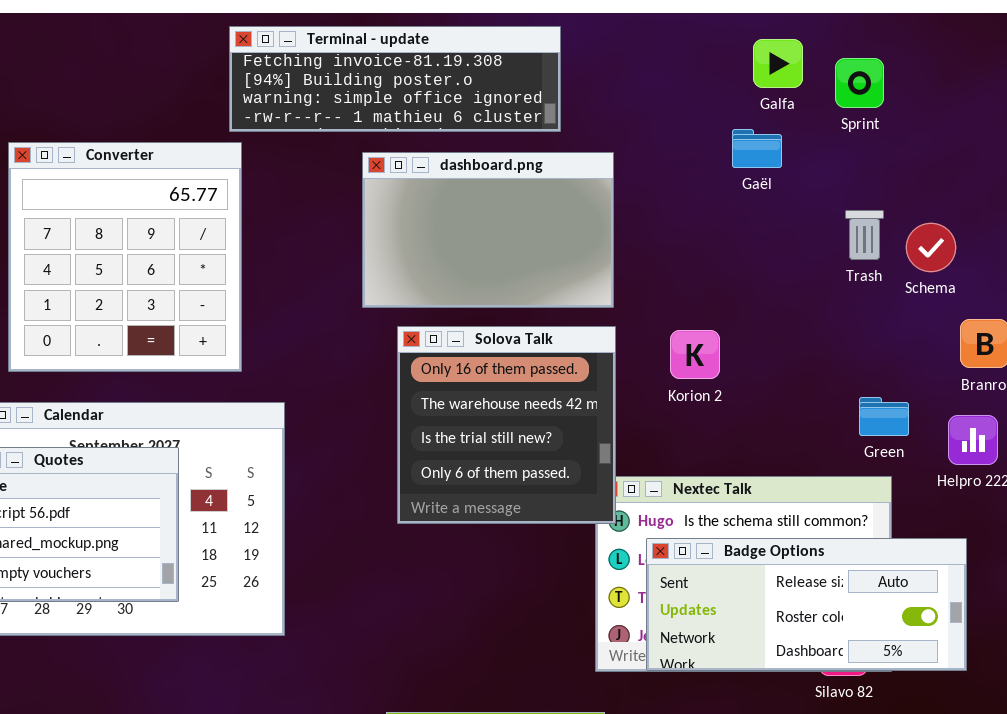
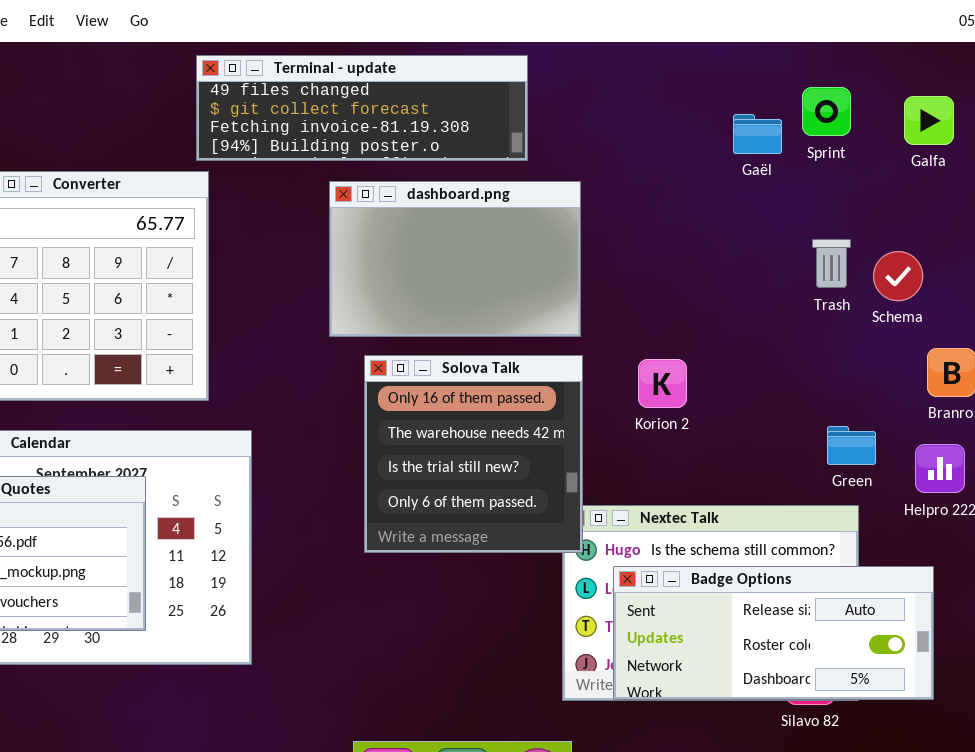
Terminal - update: [229,26,561,132] -> [196,55,528,161], scrolled up 2 rows
Galfa: [753,39,803,88] -> [904,96,954,145], moved
Gaël: [732,129,782,168] -> [733,114,782,154], moved

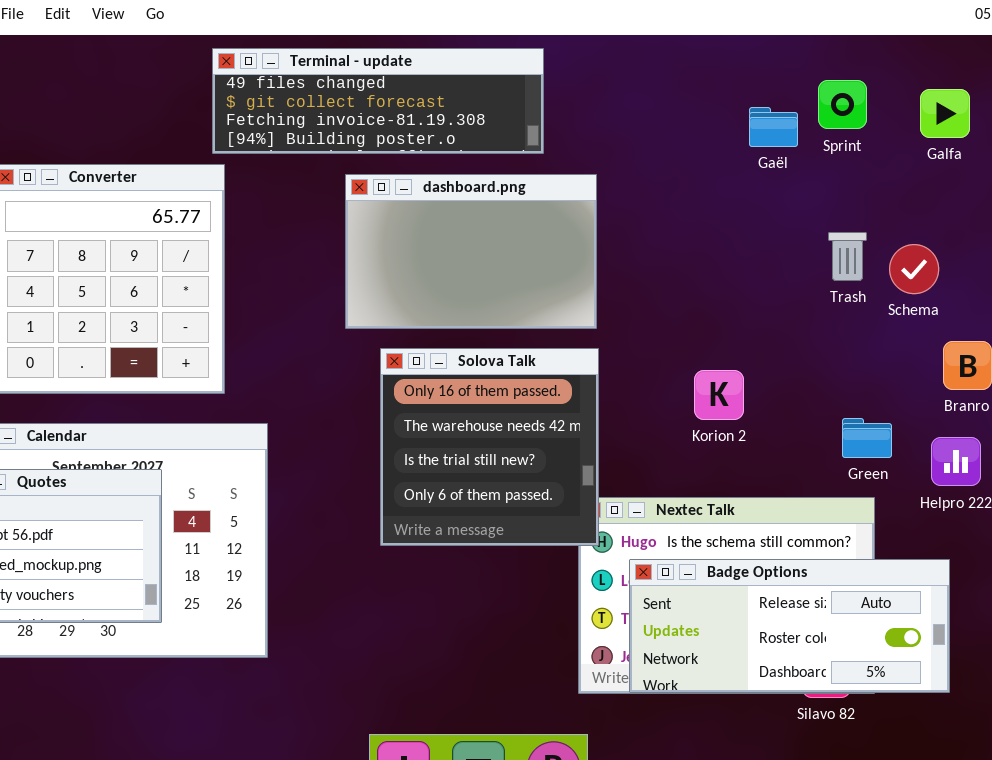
Korion 2: [638,359,687,408] -> [694,370,744,420], moved

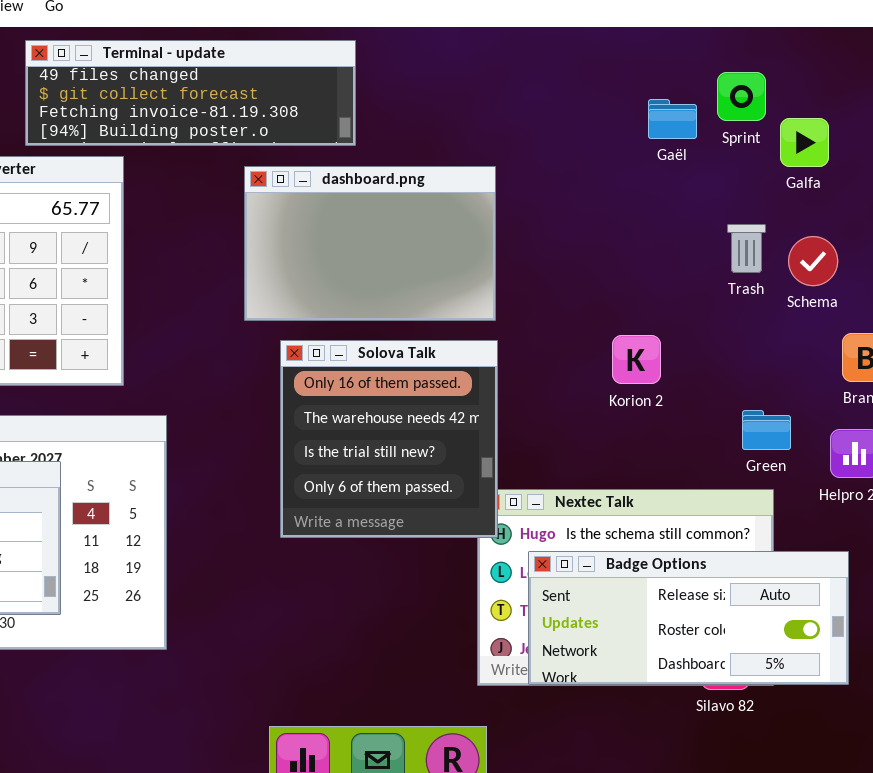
Terminal - update: [212,48,544,154] -> [25,40,356,146], moved
Galfa: [920,89,970,138] -> [780,118,829,167], moved
Korion 2: [694,370,744,420] -> [612,335,661,384], moved

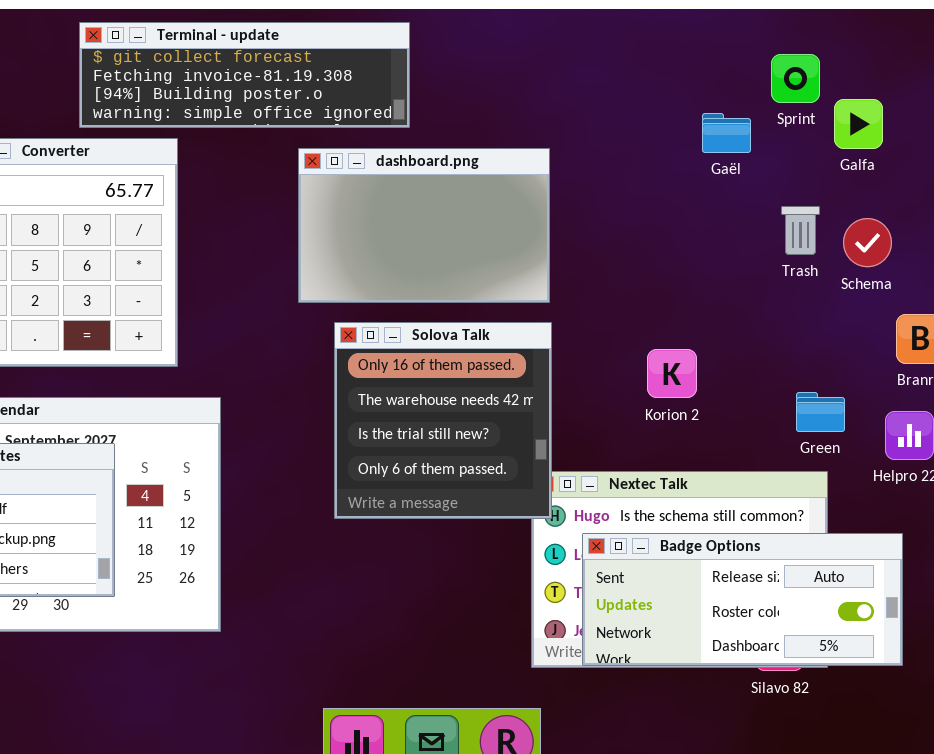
Terminal - update: [25,40,356,146] -> [79,22,410,128], scrolled down 1 row
Gaël: [648,99,697,139] -> [702,113,751,153], moved
Korion 2: [612,335,661,384] -> [647,349,697,398], moved

